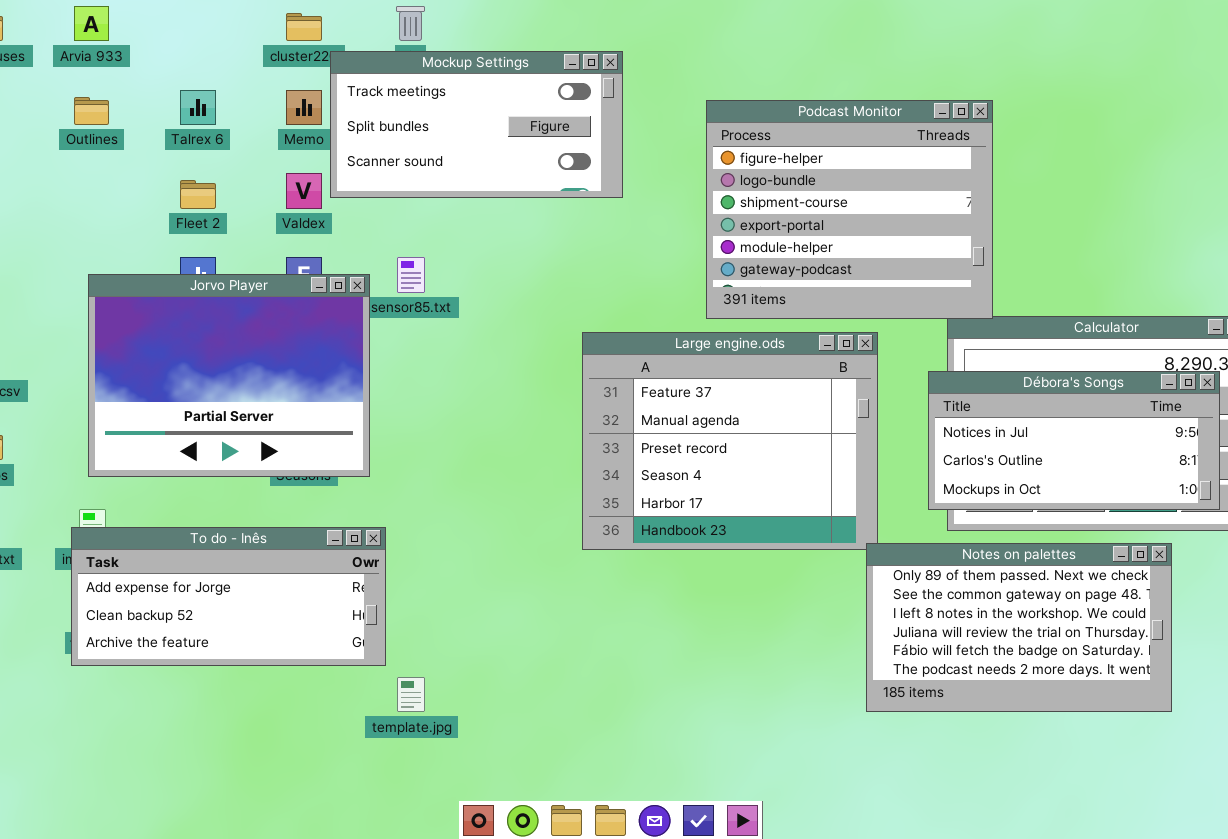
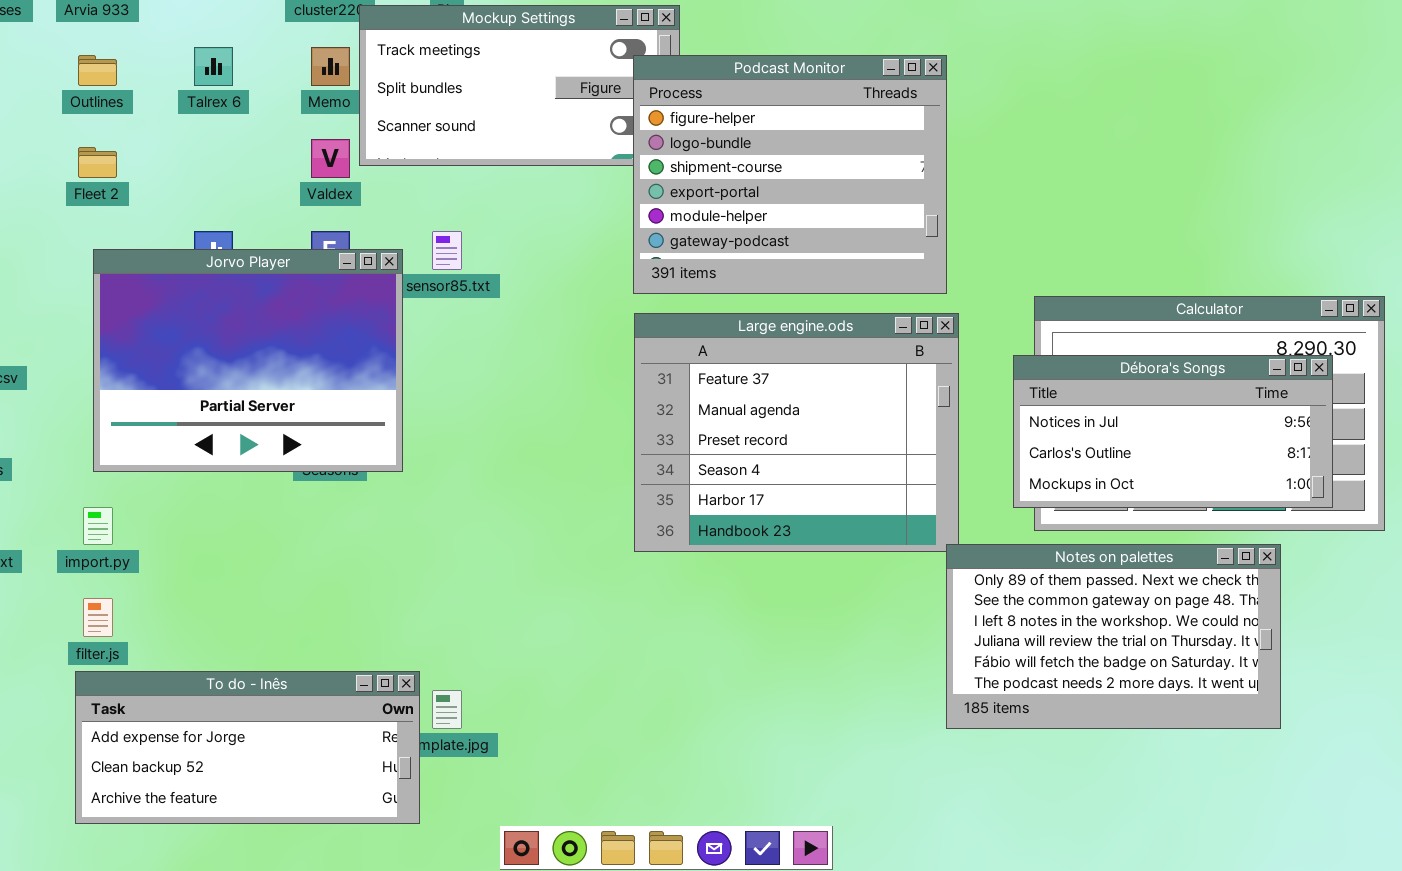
Podcast Monitor: [706,100,993,319] -> [633,55,947,294], moved
Fleet 2: [180,180,216,209] -> [78,147,117,178], moved
To do - Inês: [71,527,386,666] -> [75,671,420,824], moved

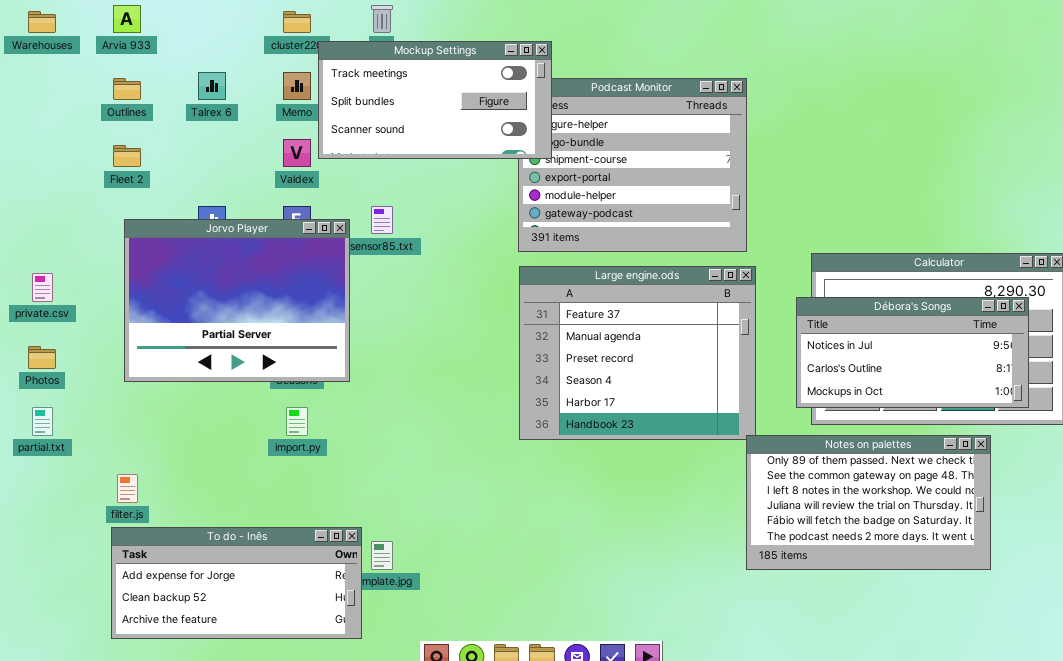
Mockup Settings: [359,5,680,166] -> [318,41,552,159], raised
import.py: [83,507,113,545] -> [286,407,308,436], moved

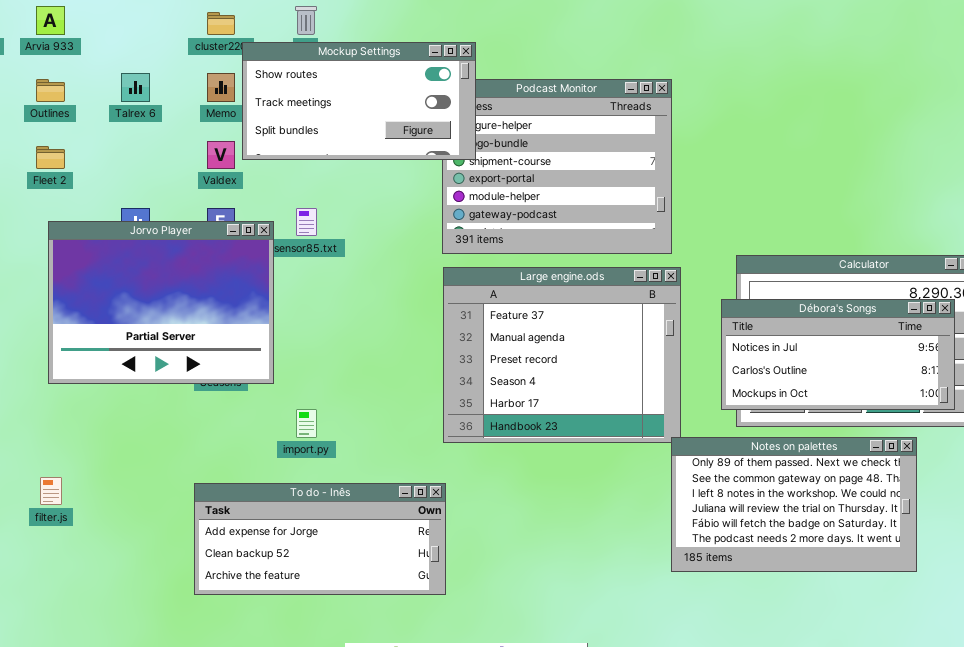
Mockup Settings: [318,41,552,159] -> [242,42,476,160], scrolled up 1 row
import.py: [286,407,308,436] -> [296,409,317,438], moved
To do - Inês: [111,527,362,639] -> [194,483,446,595], moved

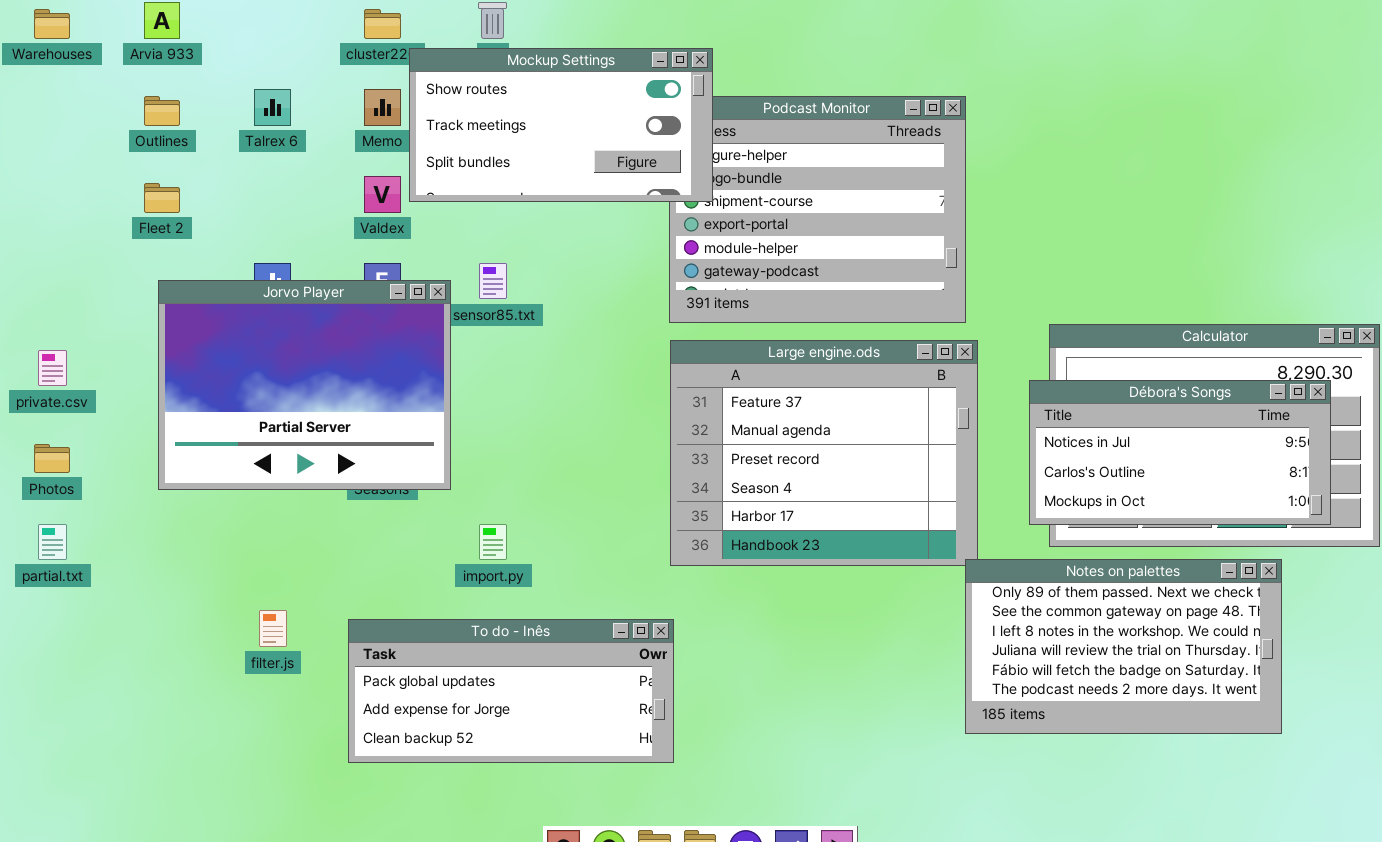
filter.js: [40,477,62,505] -> [259,610,287,647], moved
To do - Inês: [194,483,446,595] -> [348,619,674,763], scrolled up 1 row

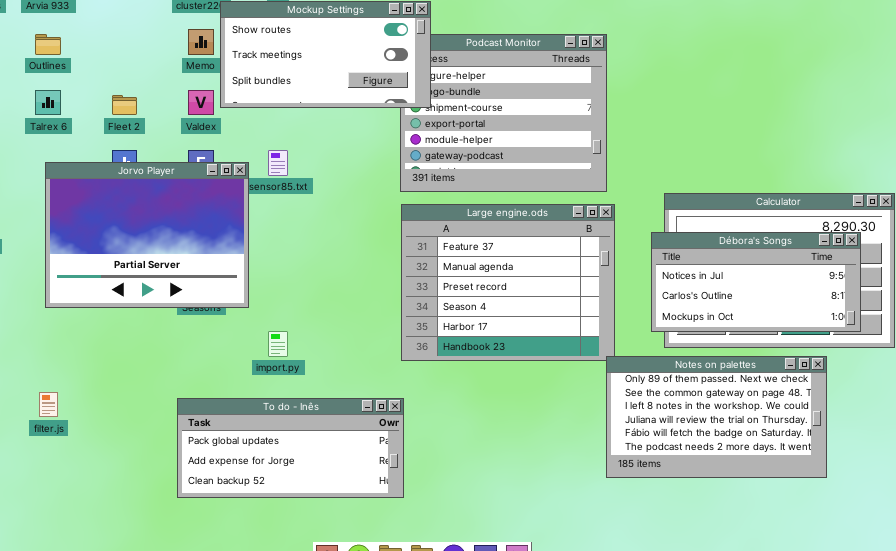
Talrex 6: [254,89,291,126] -> [35,90,61,115], moved
Fleet 2: [144,183,180,213] -> [112,95,137,115], moved
filter.js: [259,610,287,647] -> [39,392,58,417], moved

